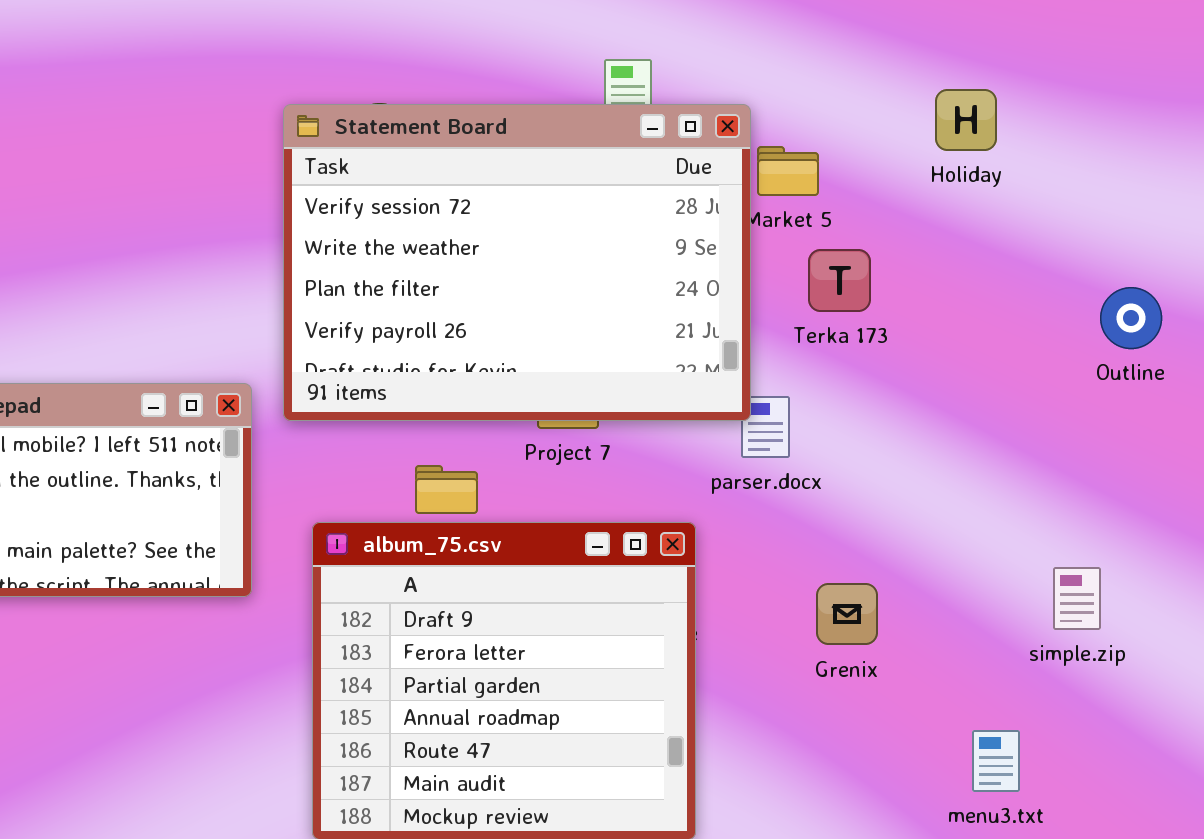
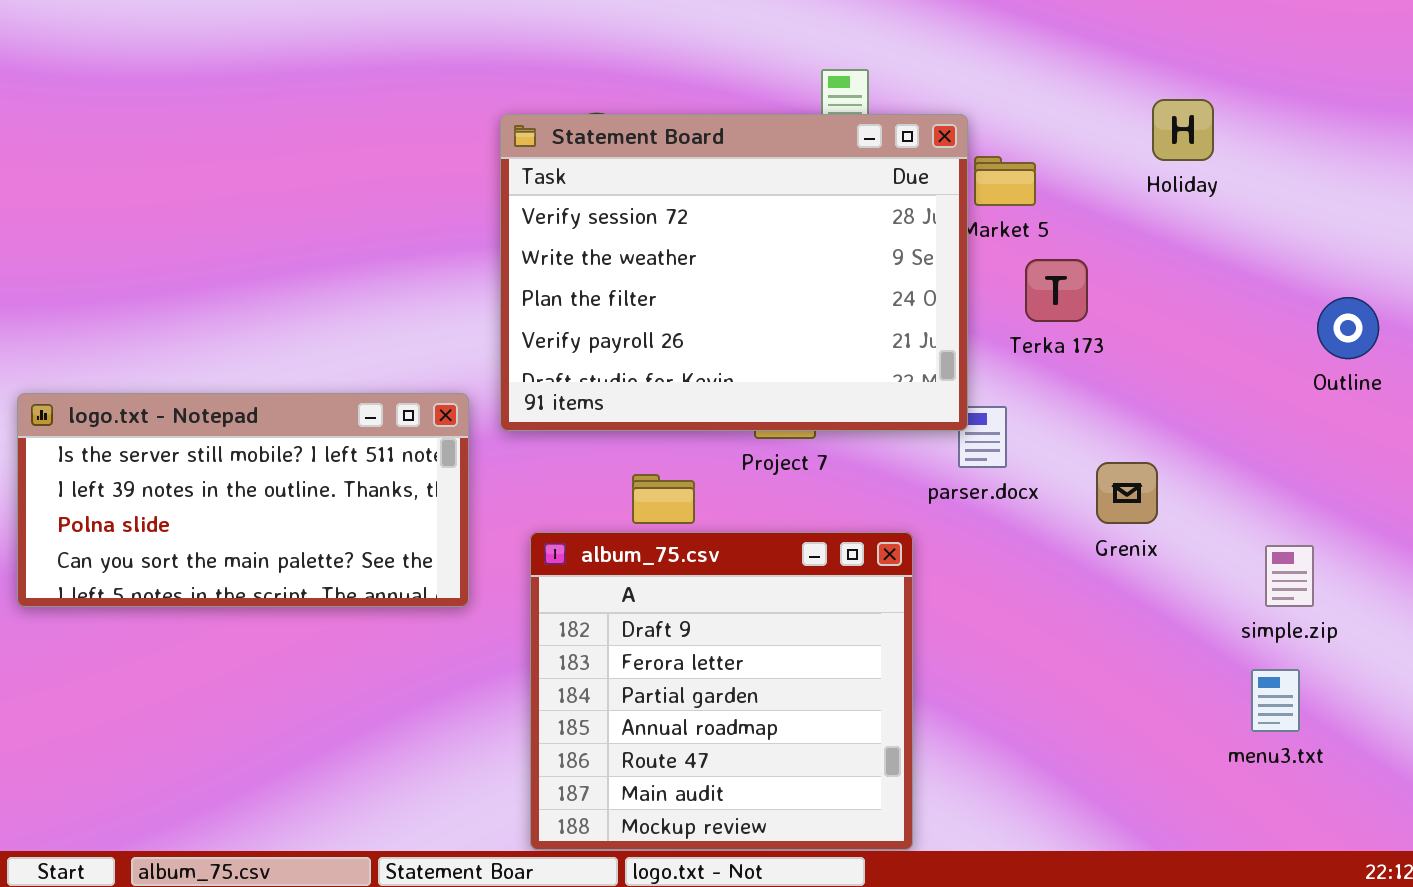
simple.zip: [1053,567,1101,630] -> [1265,545,1314,607], moved
Grenix: [816,583,878,645] -> [1096,462,1158,524], moved
menu3.txt: [972,730,1020,792] -> [1251,669,1300,732], moved

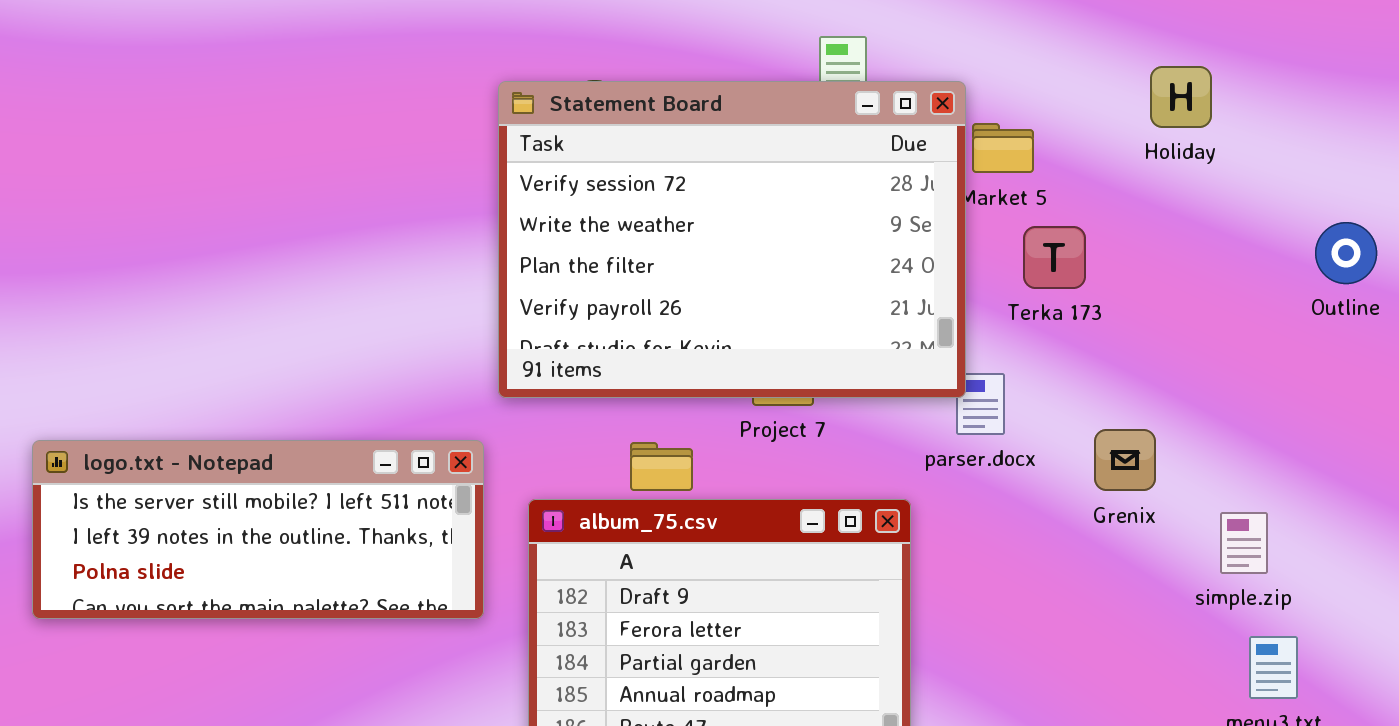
Outline: [1317,297,1379,359] -> [1315,222,1377,284], moved
logo.txt - Notepad: [17,393,469,607] -> [32,440,484,619], moved, resized
simple.zip: [1265,545,1314,607] -> [1220,512,1268,574], moved

